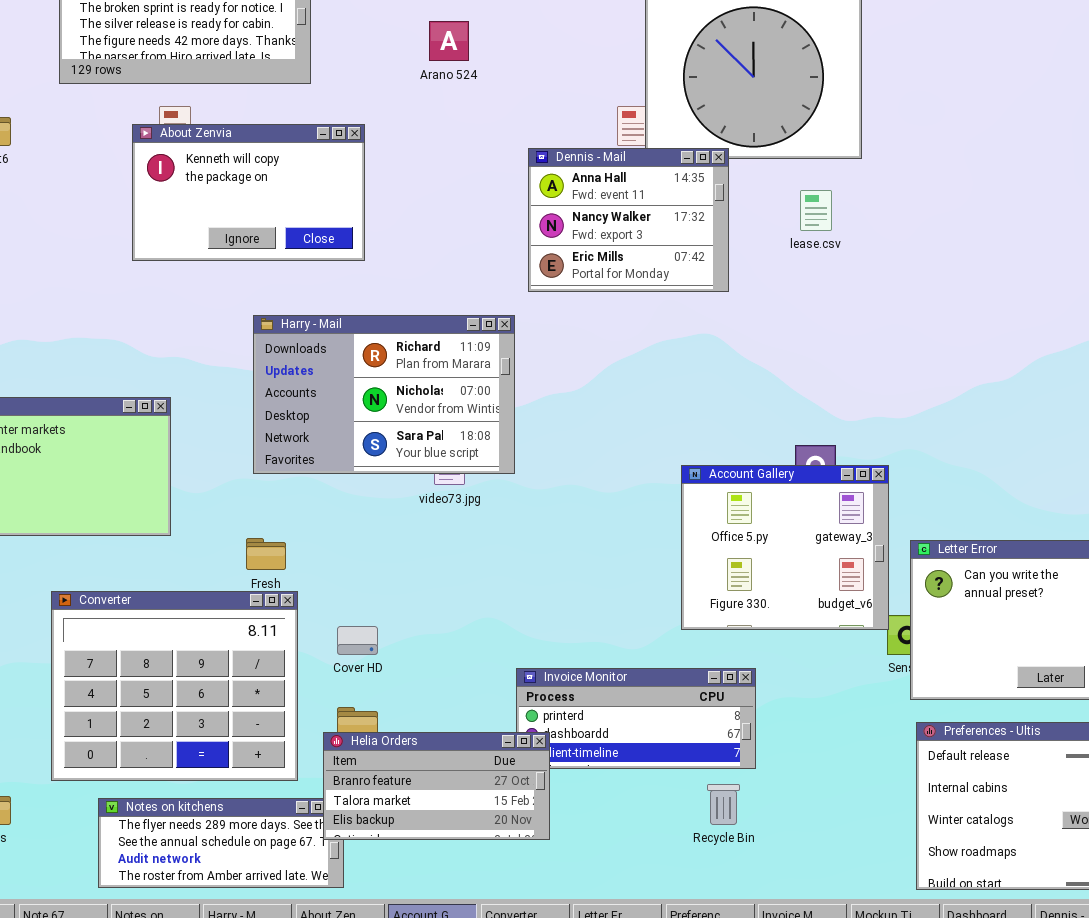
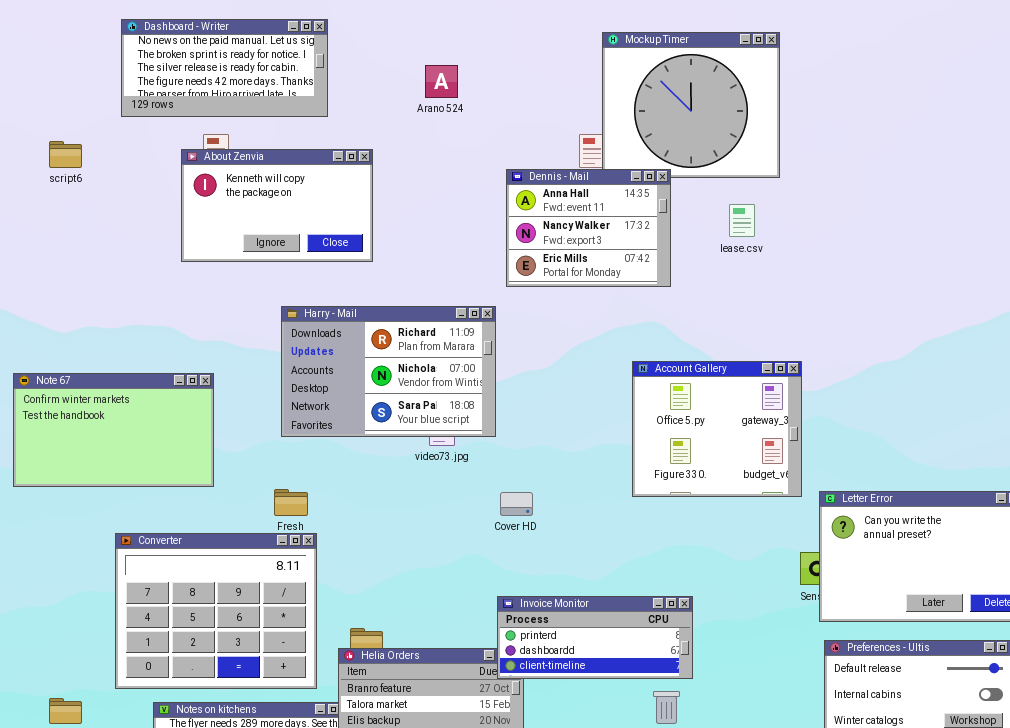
Account Gallery: [681,465,889,630] -> [632,361,802,497], moved
Cover HD: [337,626,378,655] -> [500,492,533,516], moved
Invoice Monitor: [516,668,756,769] -> [497,596,693,679], raised

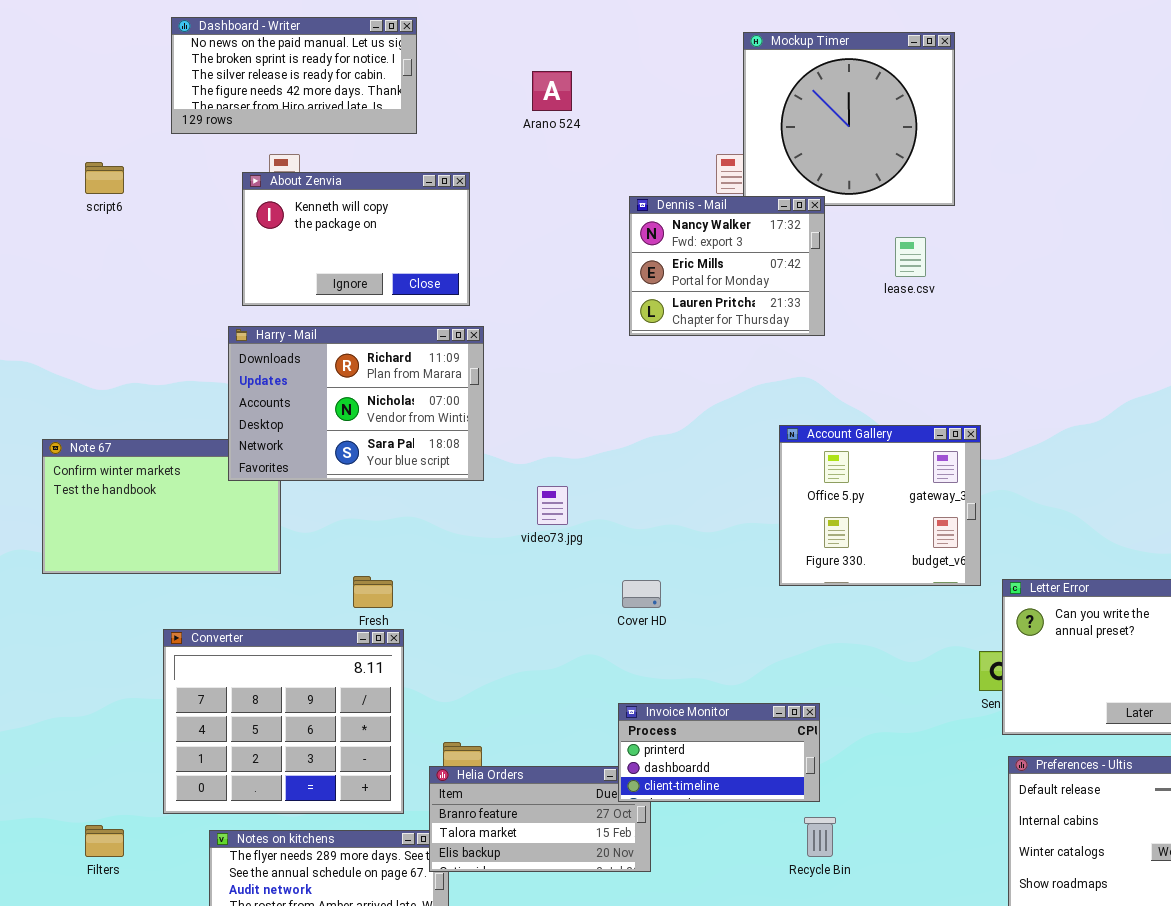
Dennis - Mail: [506,169,671,287] -> [629,196,825,336], scrolled down 1 row
Harry - Mail: [281,306,496,437] -> [228,326,484,481], moved
Invoice Monitor: [497,596,693,679] -> [618,703,820,802], resized

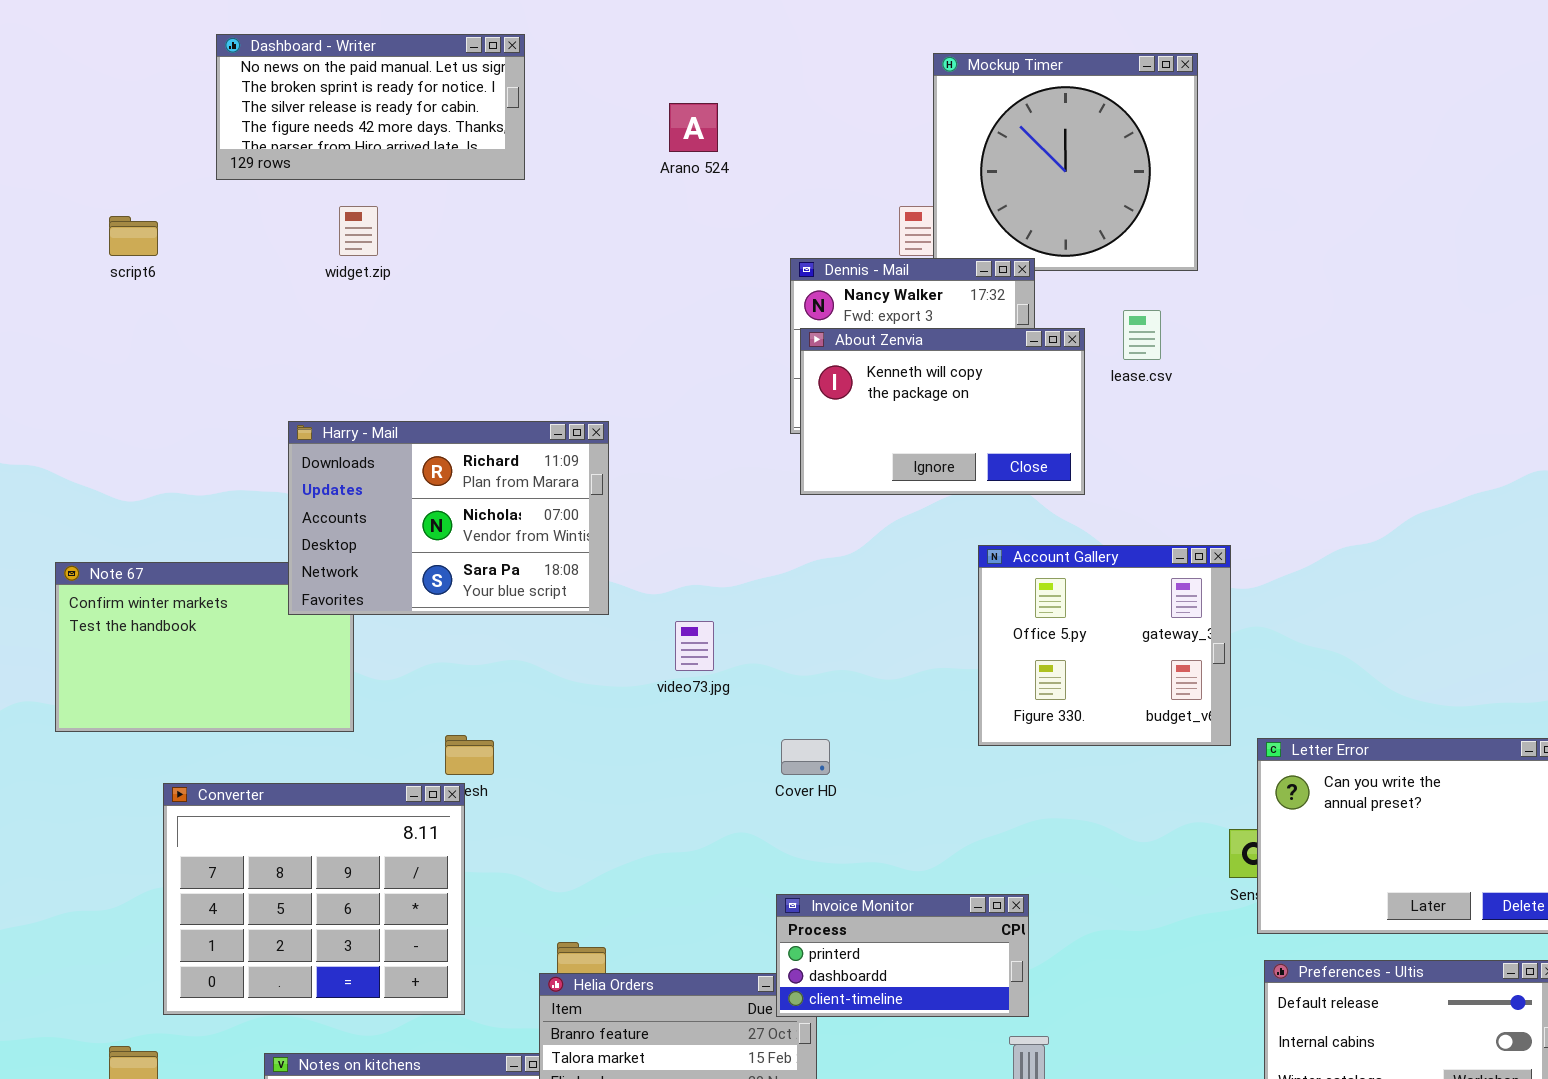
About Zenvia: [242,172,470,306] -> [800,328,1085,495], moved
Converter: [163,629,404,814] -> [163,783,465,1015], moved

